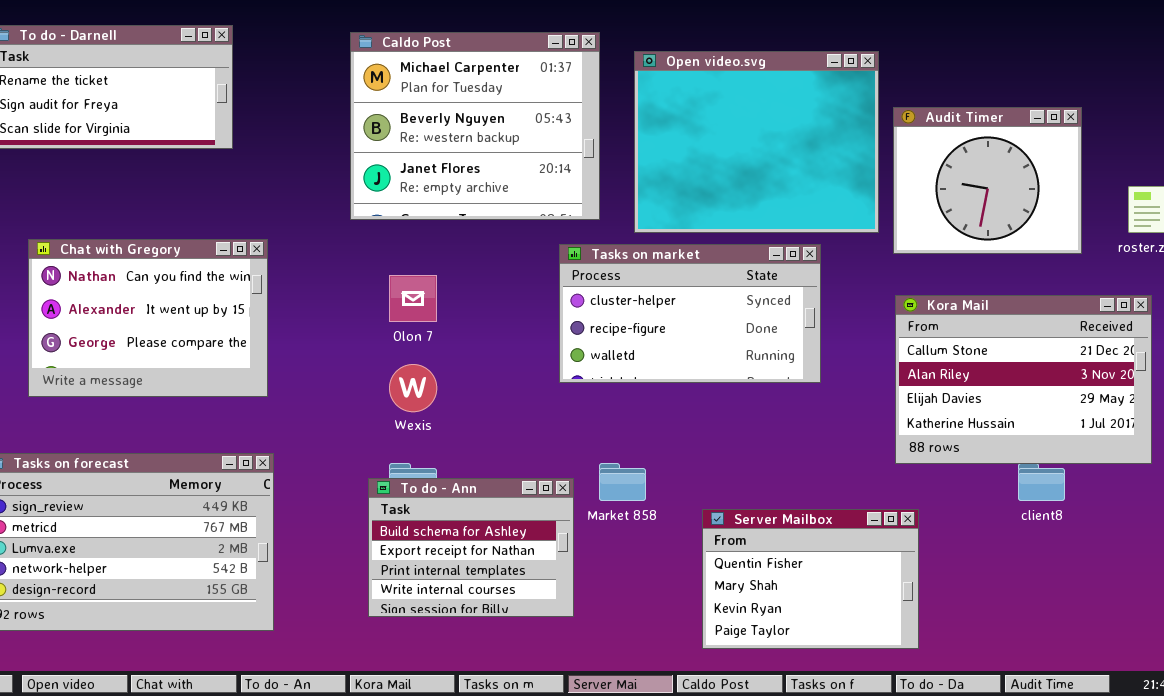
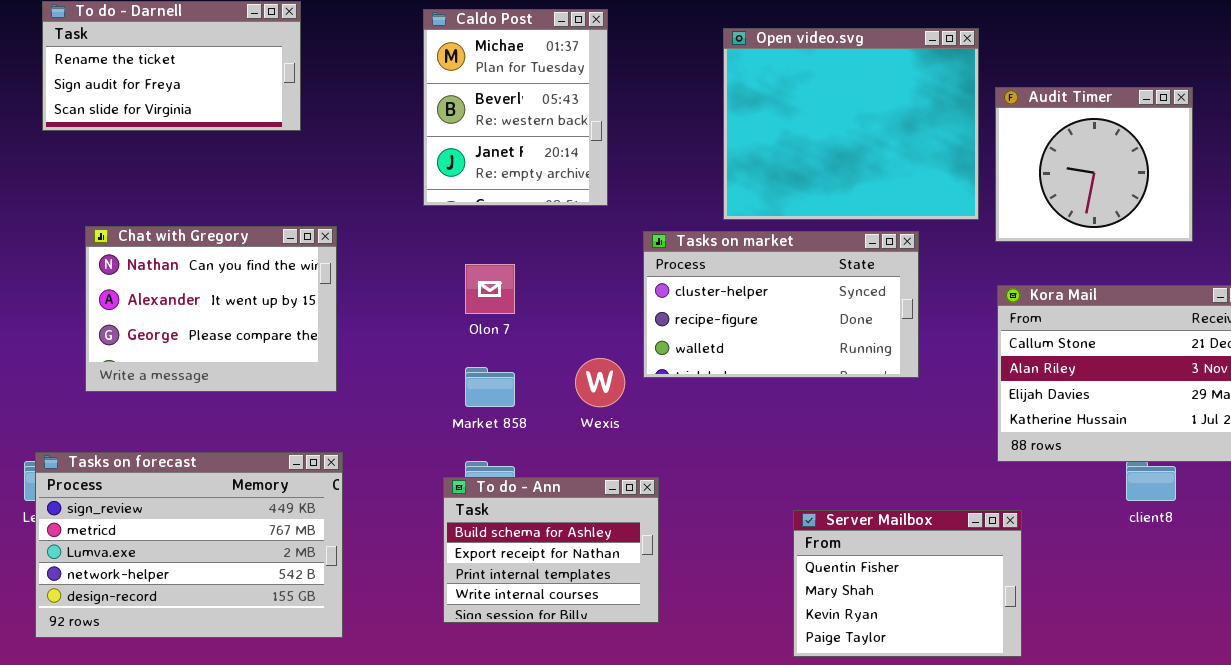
Caldo Post: [350,32,600,220] -> [423,9,608,206], resized
Wexis: [389,364,437,412] -> [575,358,625,407], moved
Market 858: [599,463,646,501] -> [465,367,515,407], moved

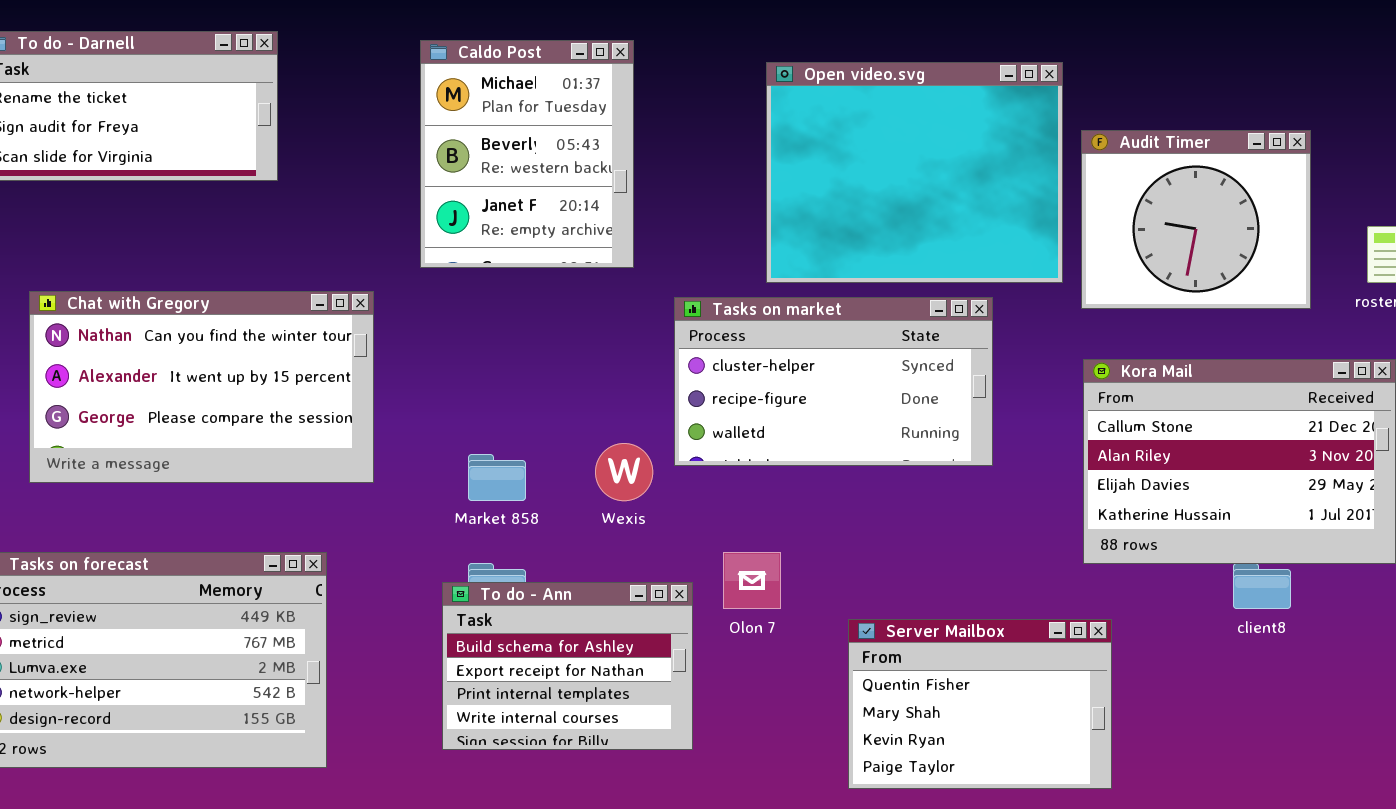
Chat with Gregory: [85,226,337,392] -> [29,291,374,483], resized
Olon 7: [465,264,515,314] -> [723,552,781,609], moved

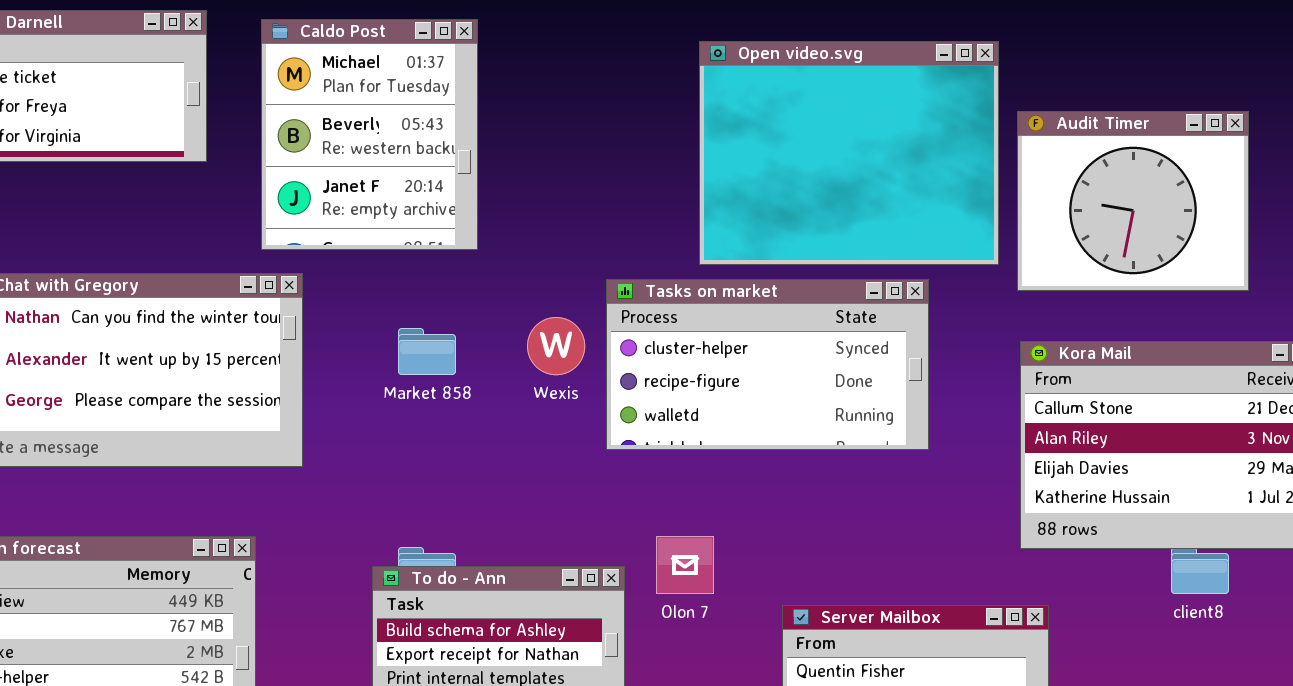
Caldo Post: [420,40,634,268] -> [261,19,478,250], moved
Wexis: [595,443,653,501] -> [527,317,585,375], moved
Market 858: [468,454,526,501] -> [398,328,456,375], moved

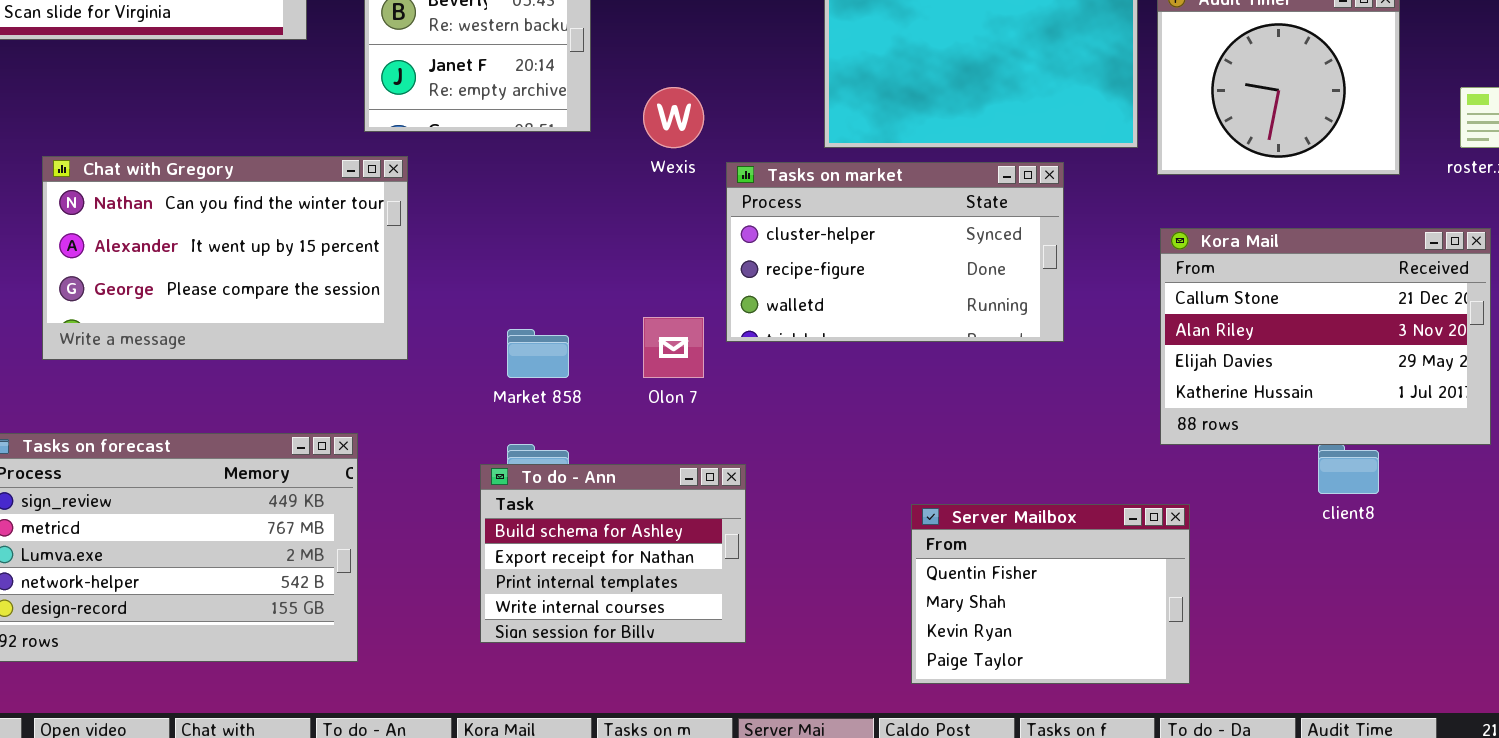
Wexis: [527,317,585,375] -> [643,87,704,148], moved
Market 858: [398,328,456,375] -> [507,329,569,378], moved
Olon 7: [656,536,714,594] -> [643,317,704,378], moved

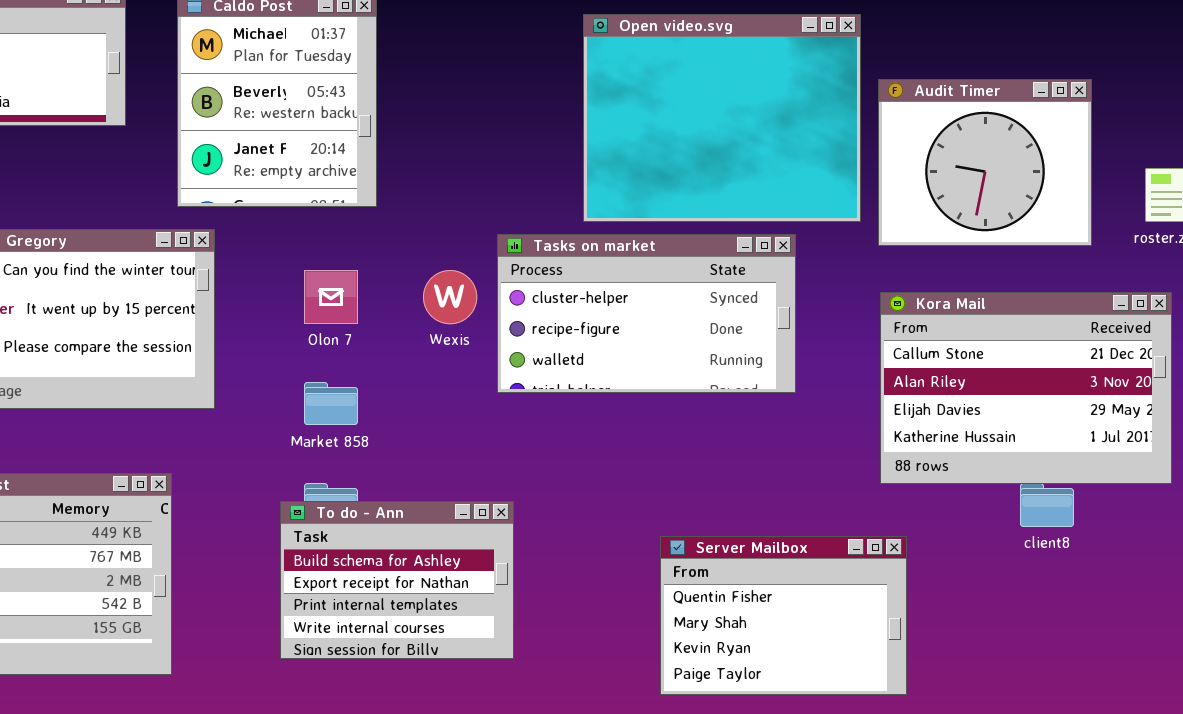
Wexis: [643,87,704,148] -> [423,270,477,324], moved
Olon 7: [643,317,704,378] -> [304,270,358,324], moved

